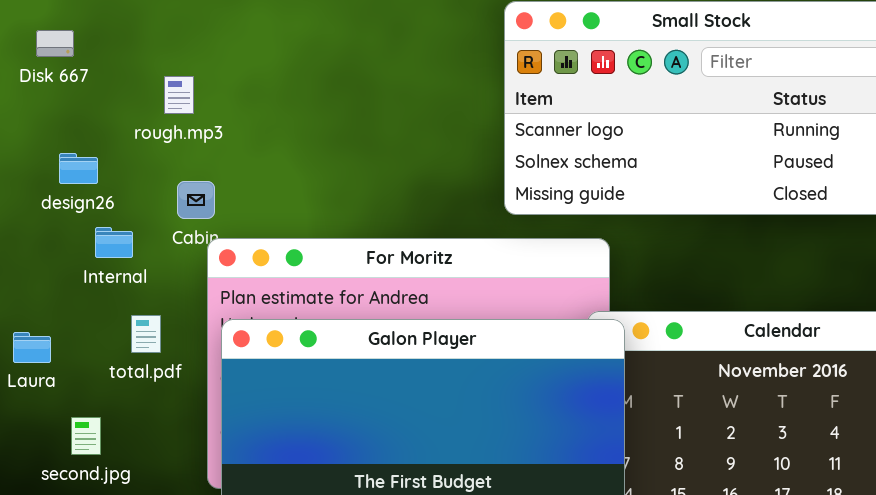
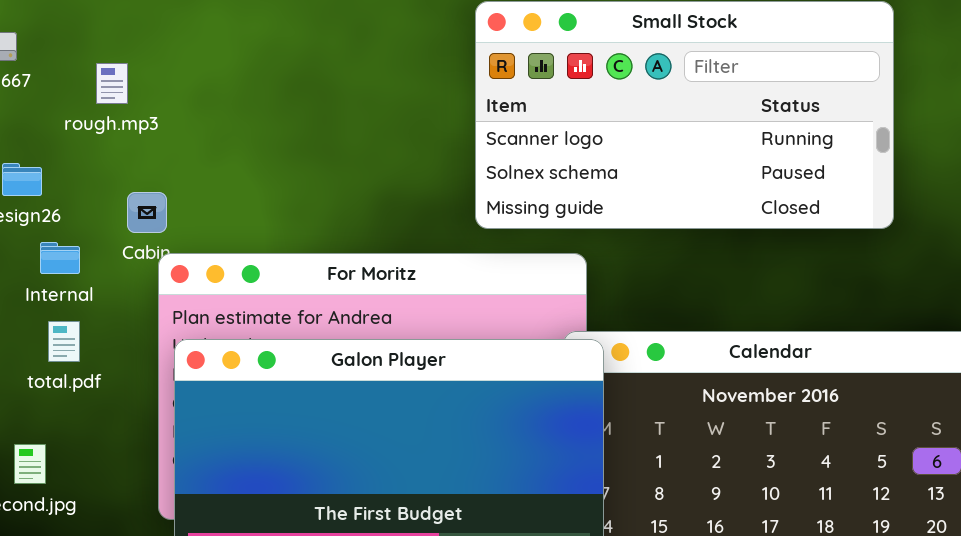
rough.mp3: [164,76,194,114] -> [96,63,128,104], moved
total.pdf: [131,315,161,353] -> [48,321,80,362], moved

